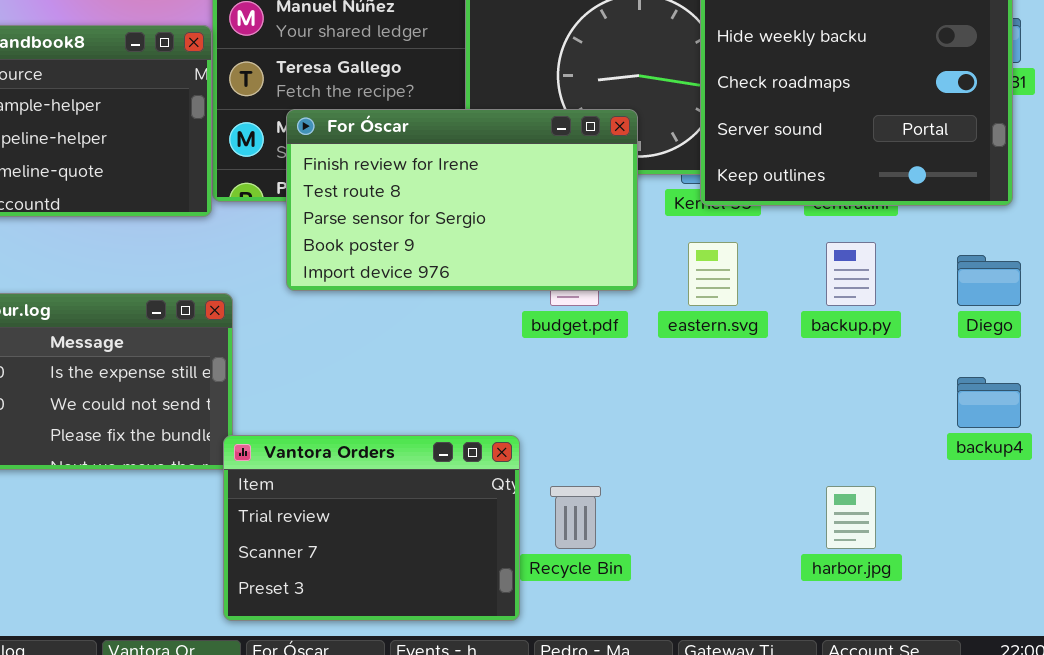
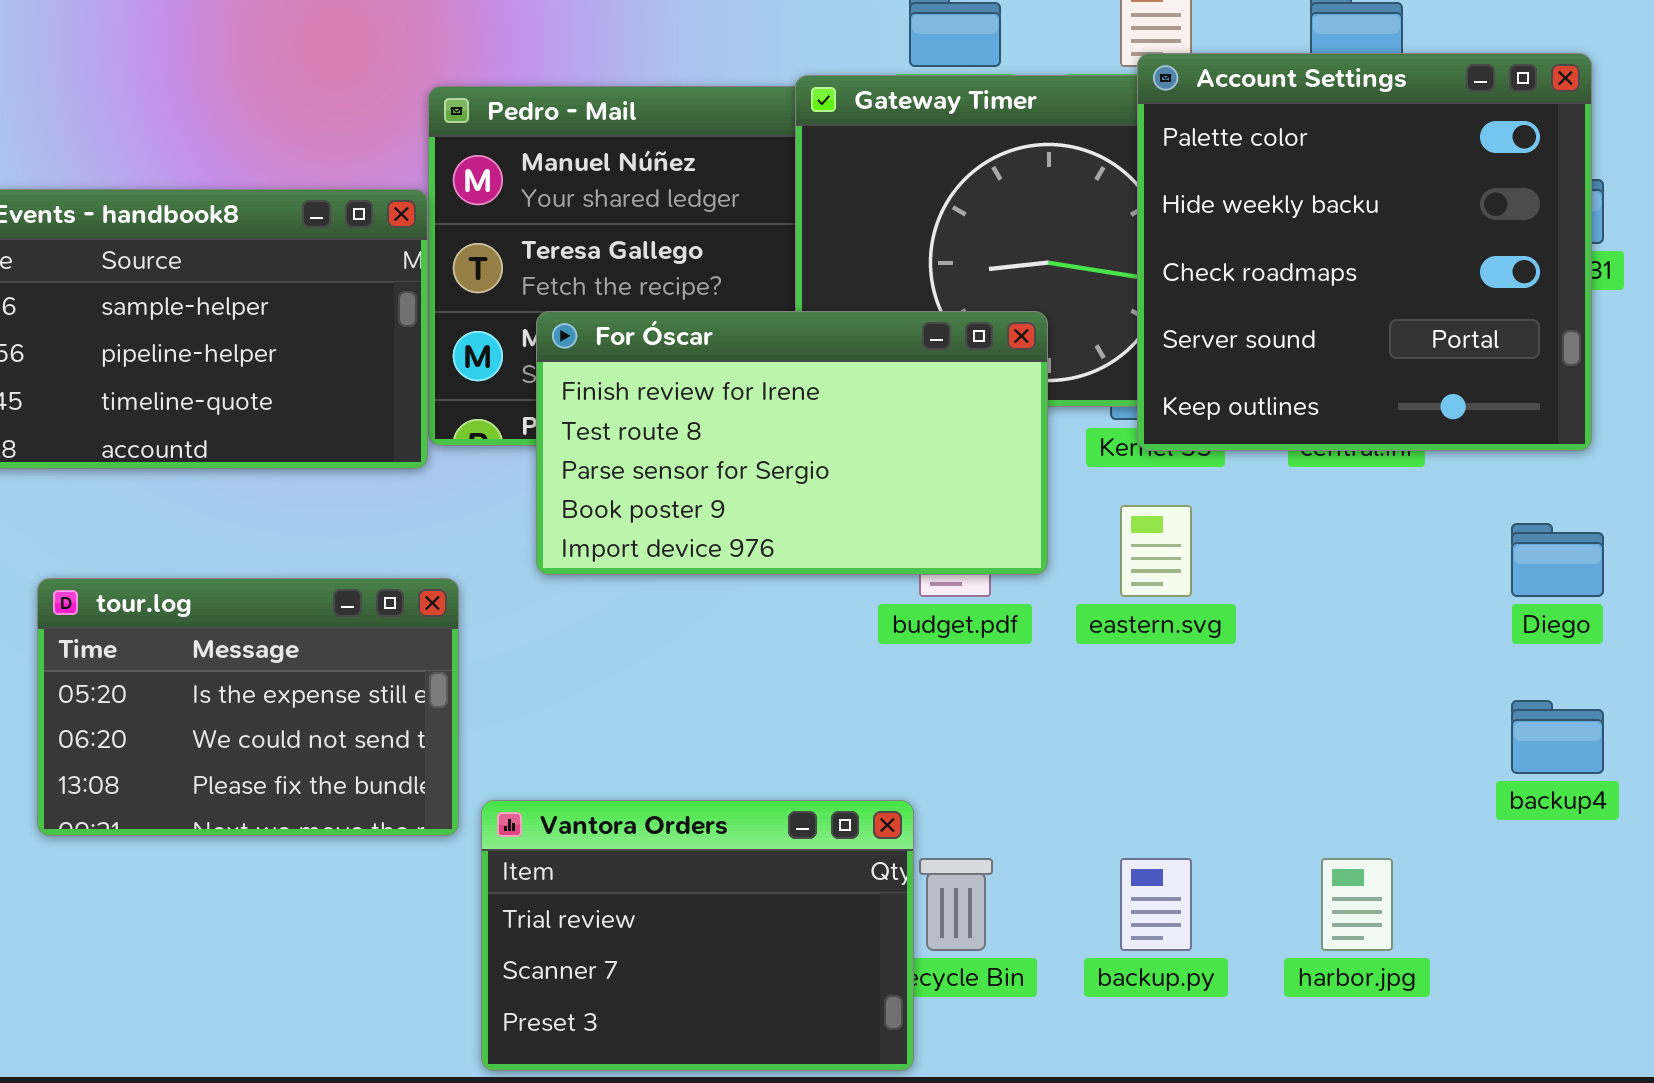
backup.py: [826,242,876,306] -> [1120,858,1192,951], moved
Vantora Orders: [223,435,520,621] -> [481,800,914,1071], moved

